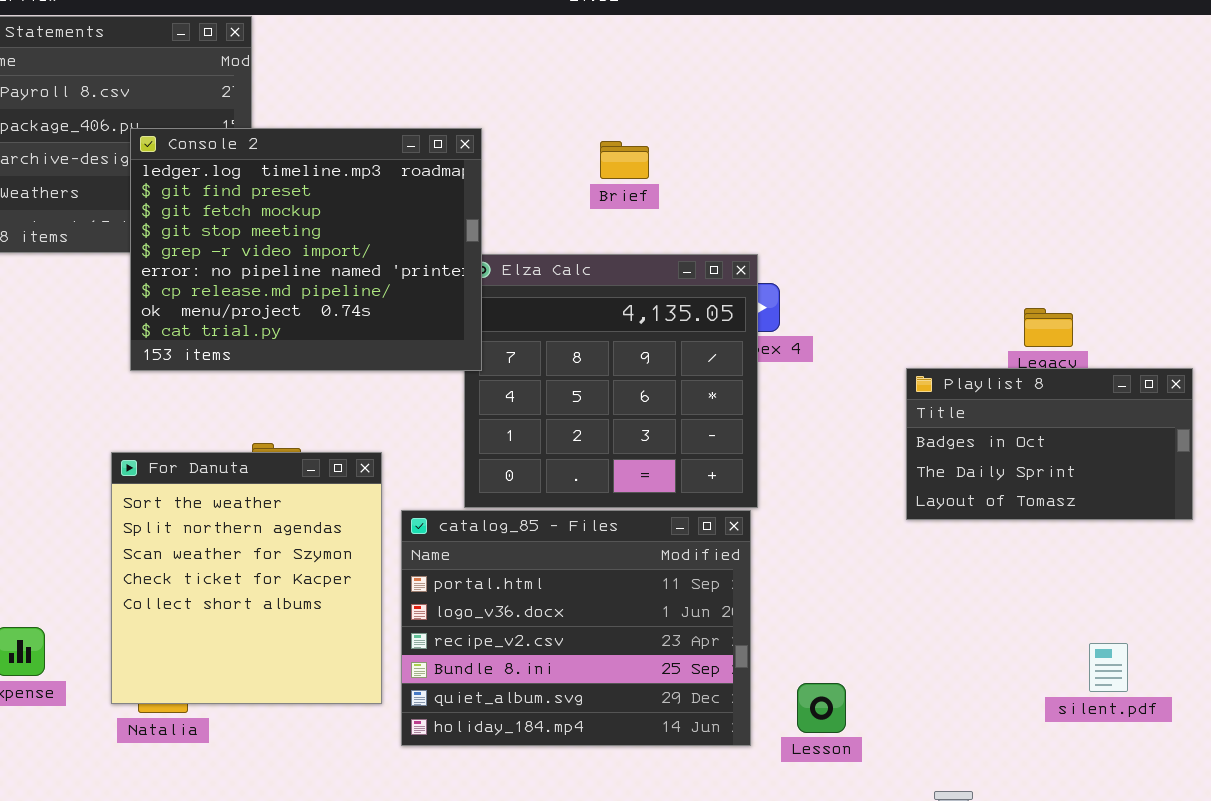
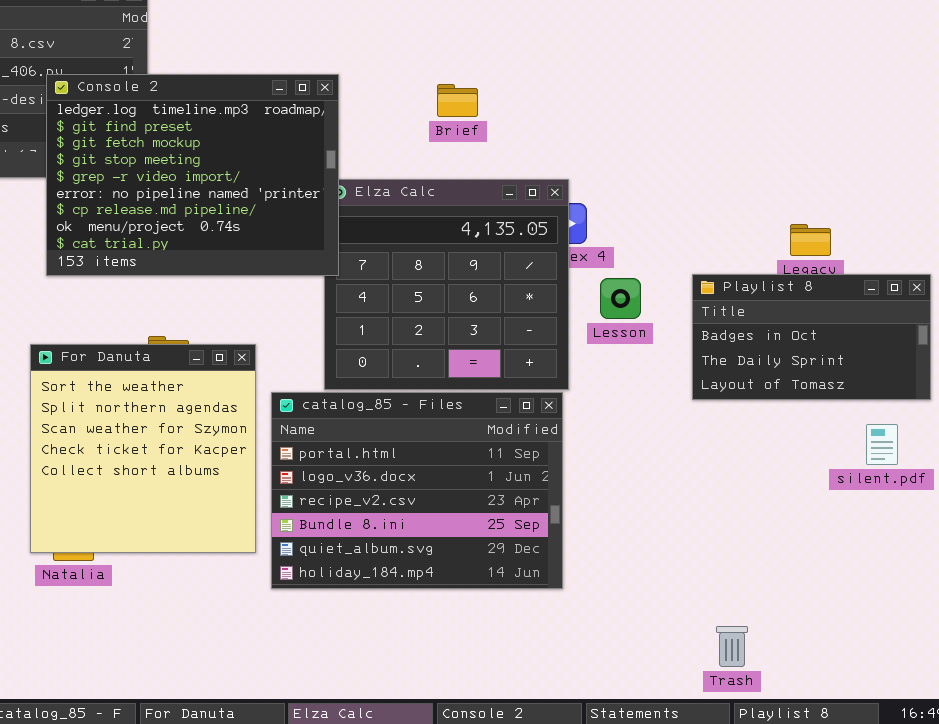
silent.pdf: [1089,643,1128,692] -> [866,424,898,465], moved
Lesson: [797,683,846,733] -> [600,278,641,319], moved

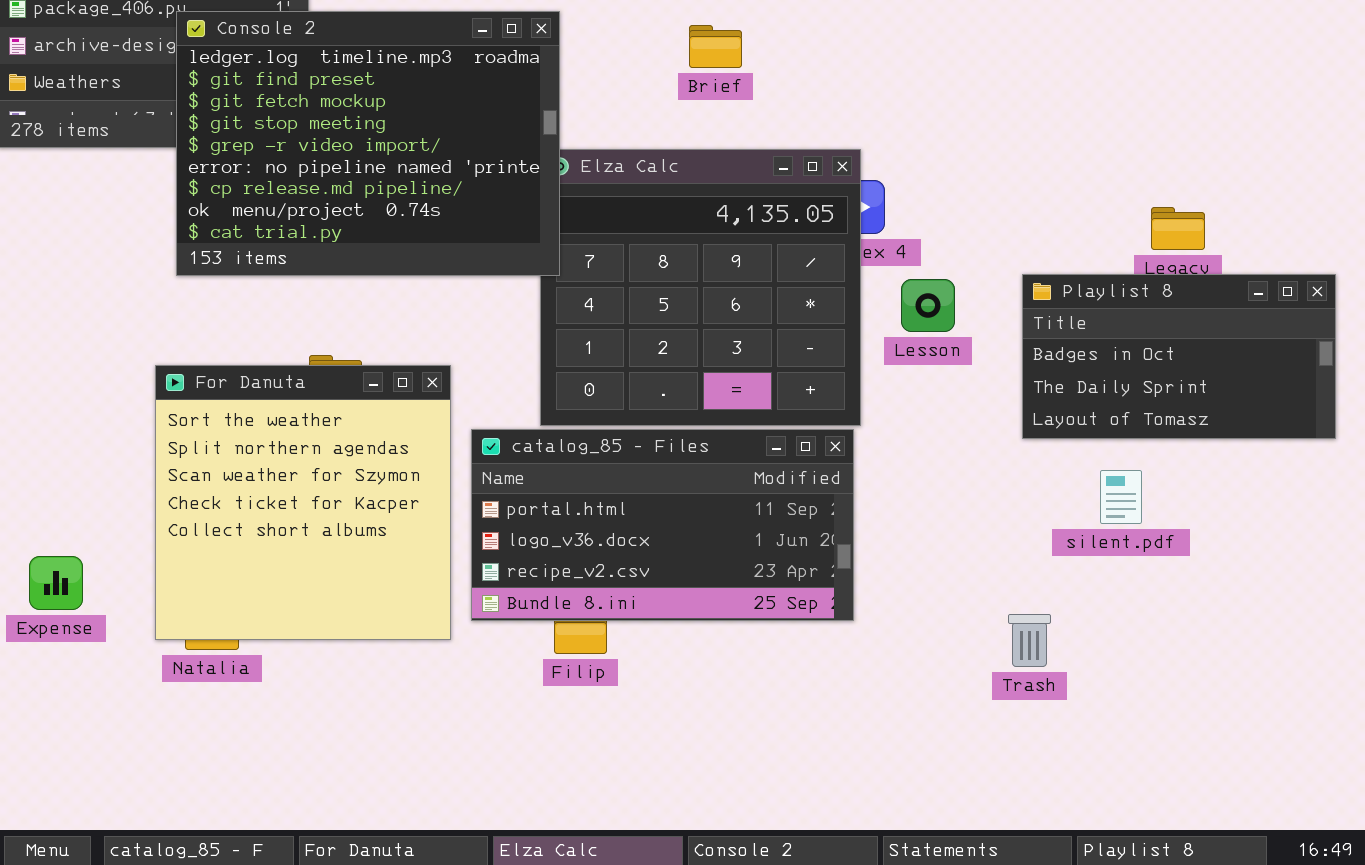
catalog_85 - Files: [271,392,563,589] -> [471,429,854,621], resized
silent.pdf: [866,424,898,465] -> [1100,470,1142,524], moved
Trash: [716,626,748,667] -> [1008,614,1051,667], moved

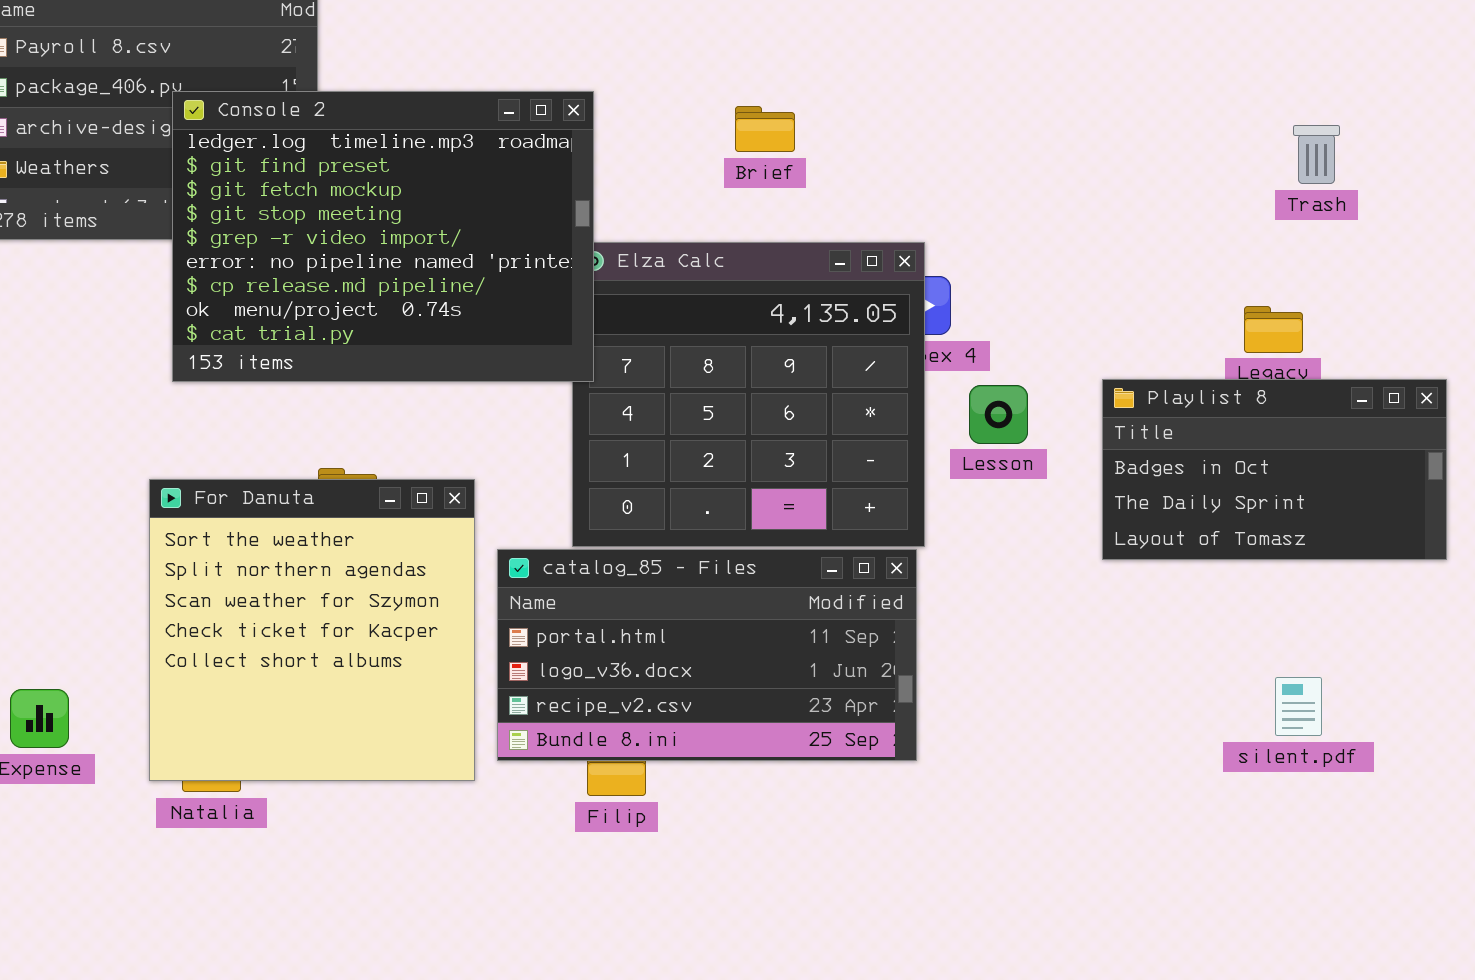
silent.pdf: [1100,470,1142,524] -> [1275,677,1322,736], moved
Trash: [1008,614,1051,667] -> [1293,125,1340,184], moved

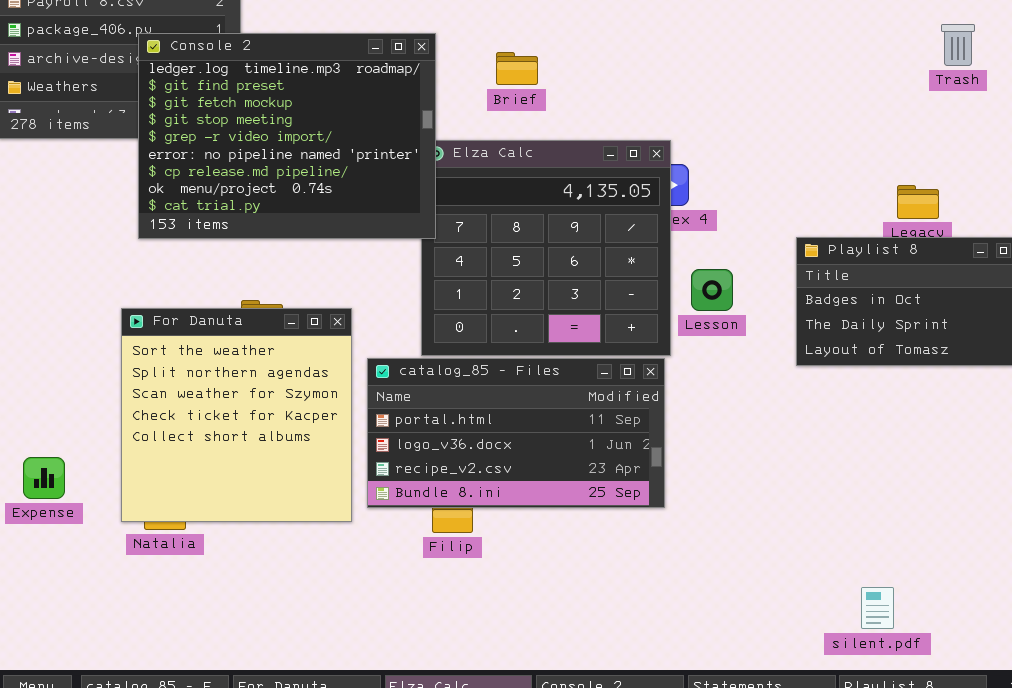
Brief: [735,106,795,152] -> [496,52,538,85], moved
Trash: [1293,125,1340,184] -> [941,24,975,66], moved
Lesson: [969,385,1028,444] -> [691,269,733,311], moved
silent.pdf: [1275,677,1322,736] -> [861,587,894,629], moved

